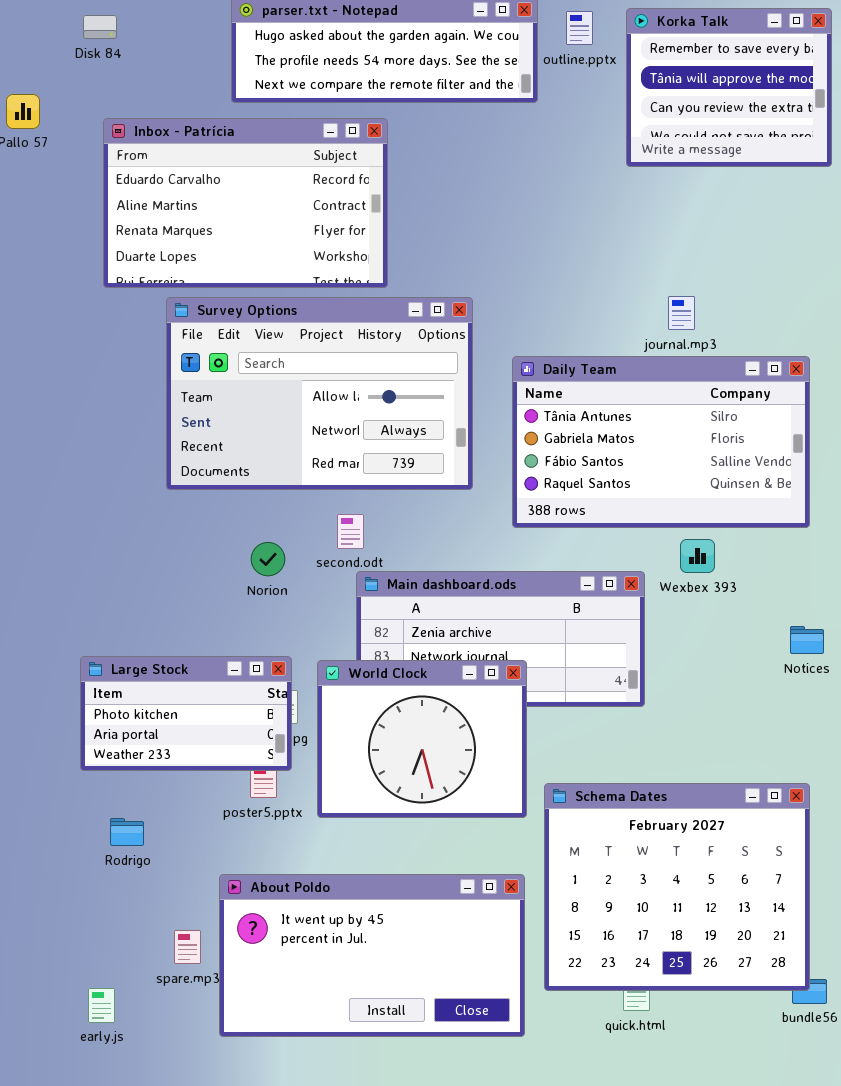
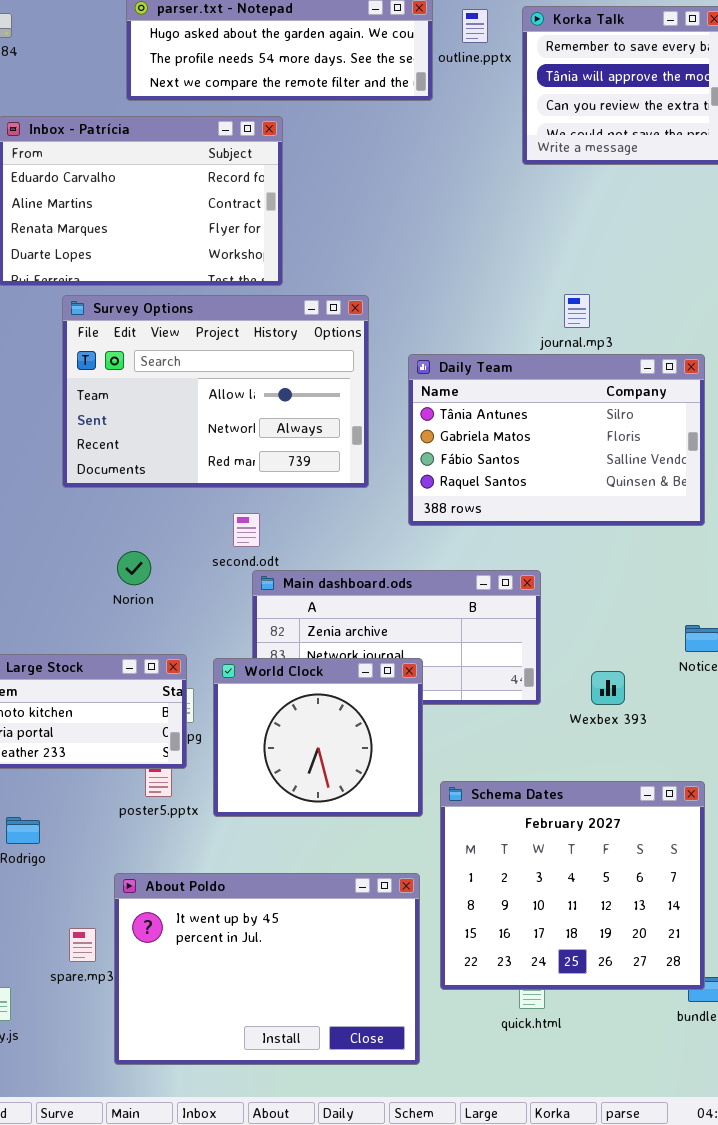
Wexbex 393: [680,539,715,573] -> [591,671,625,705], moved
Norion: [251,542,285,576] -> [117,551,151,585], moved
About Poldo: [219,874,525,1037] -> [114,873,420,1065], resized

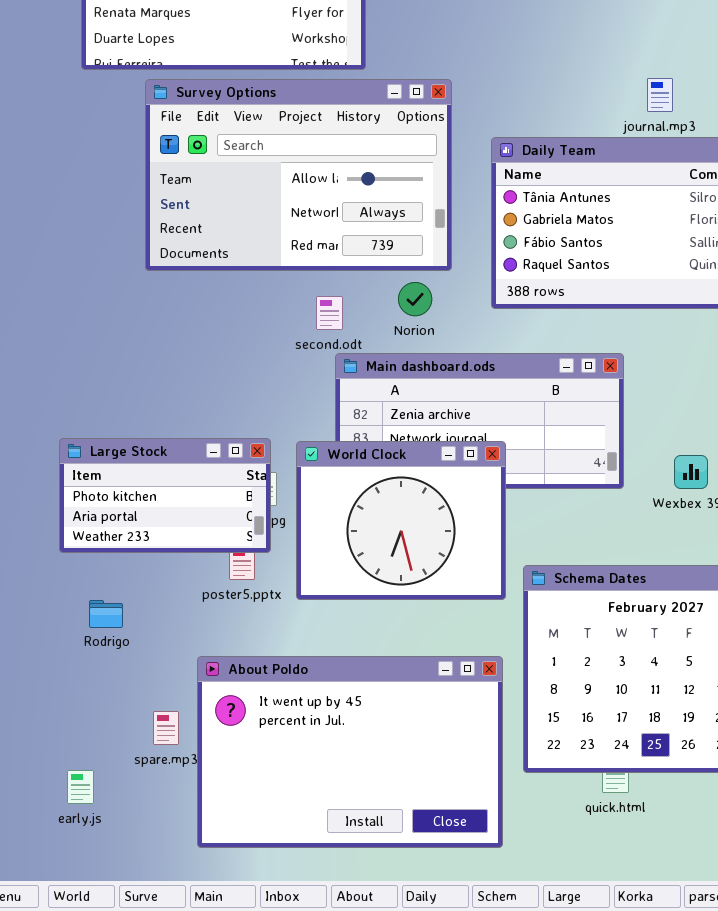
Norion: [117,551,151,585] -> [398,282,432,316], moved

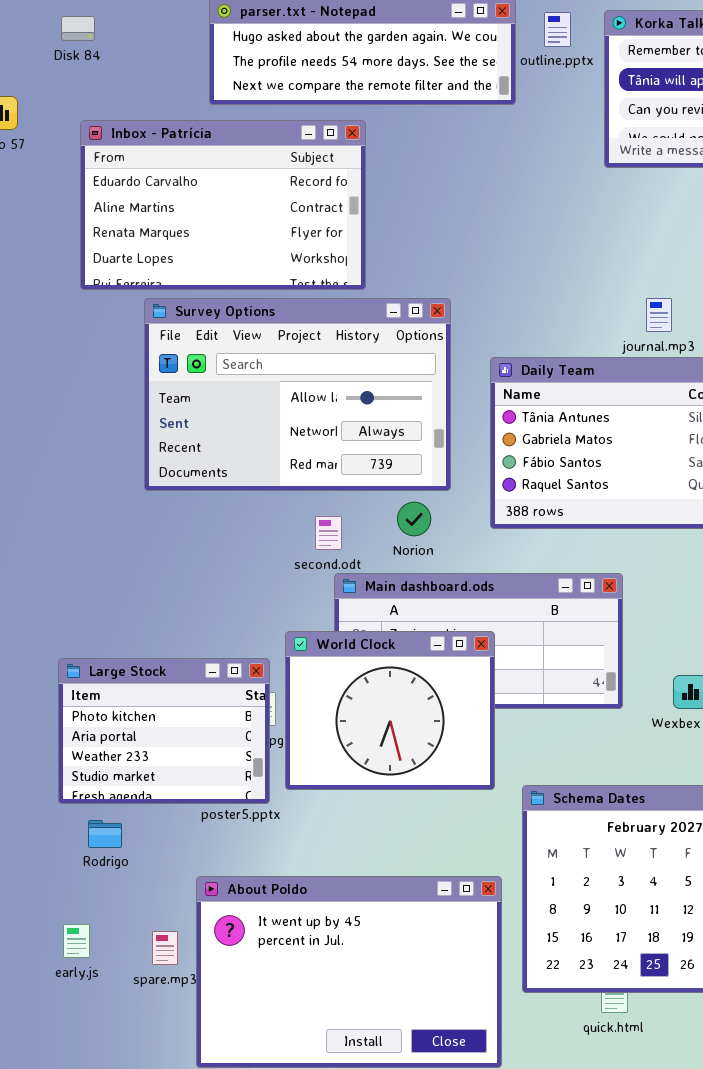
Large Stock: [59,438,271,553] -> [58,658,270,804], resized
World Clock: [296,441,506,600] -> [285,631,495,790], moved
early.js: [67,770,94,804] -> [63,924,90,958], moved

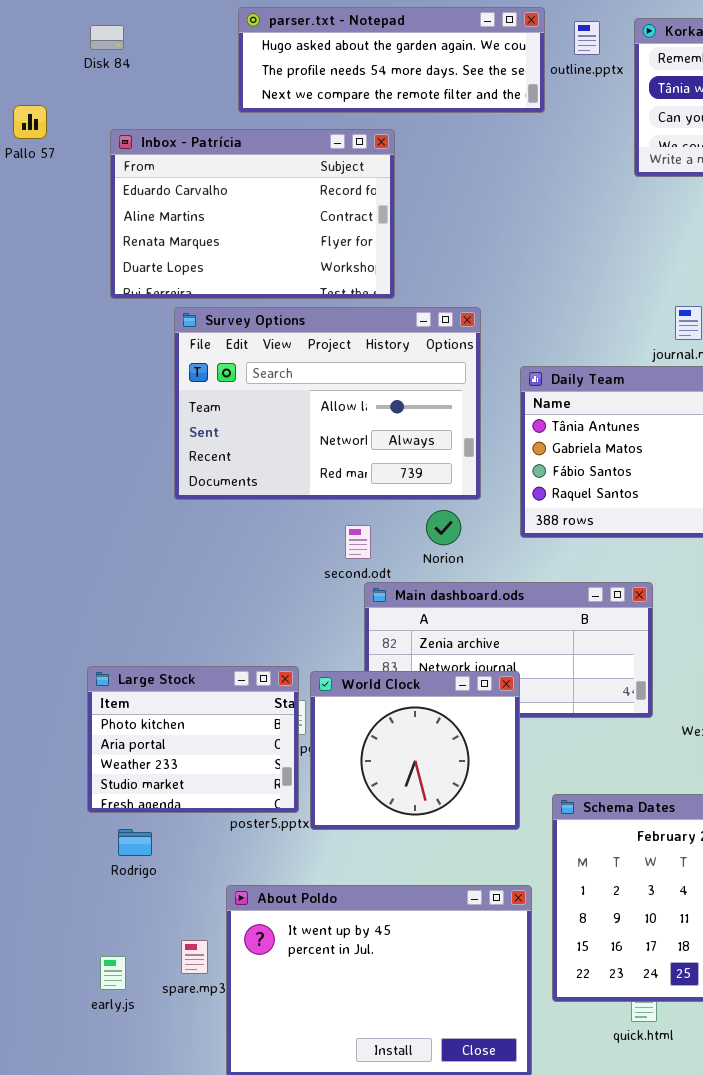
World Clock: [285,631,495,790] -> [310,671,520,830], moved
early.js: [63,924,90,958] -> [100,956,126,990], moved

